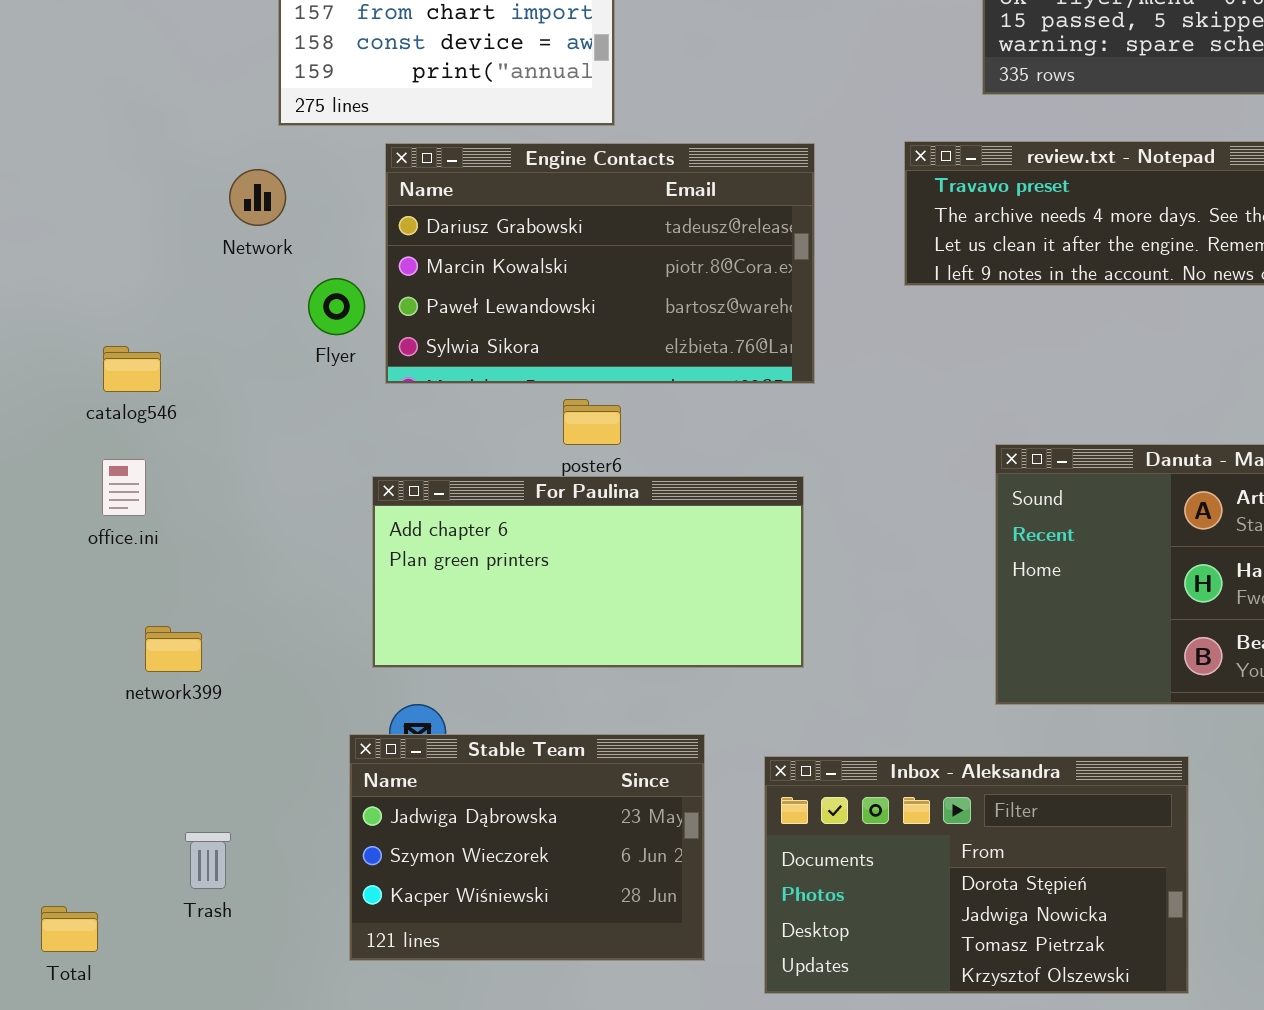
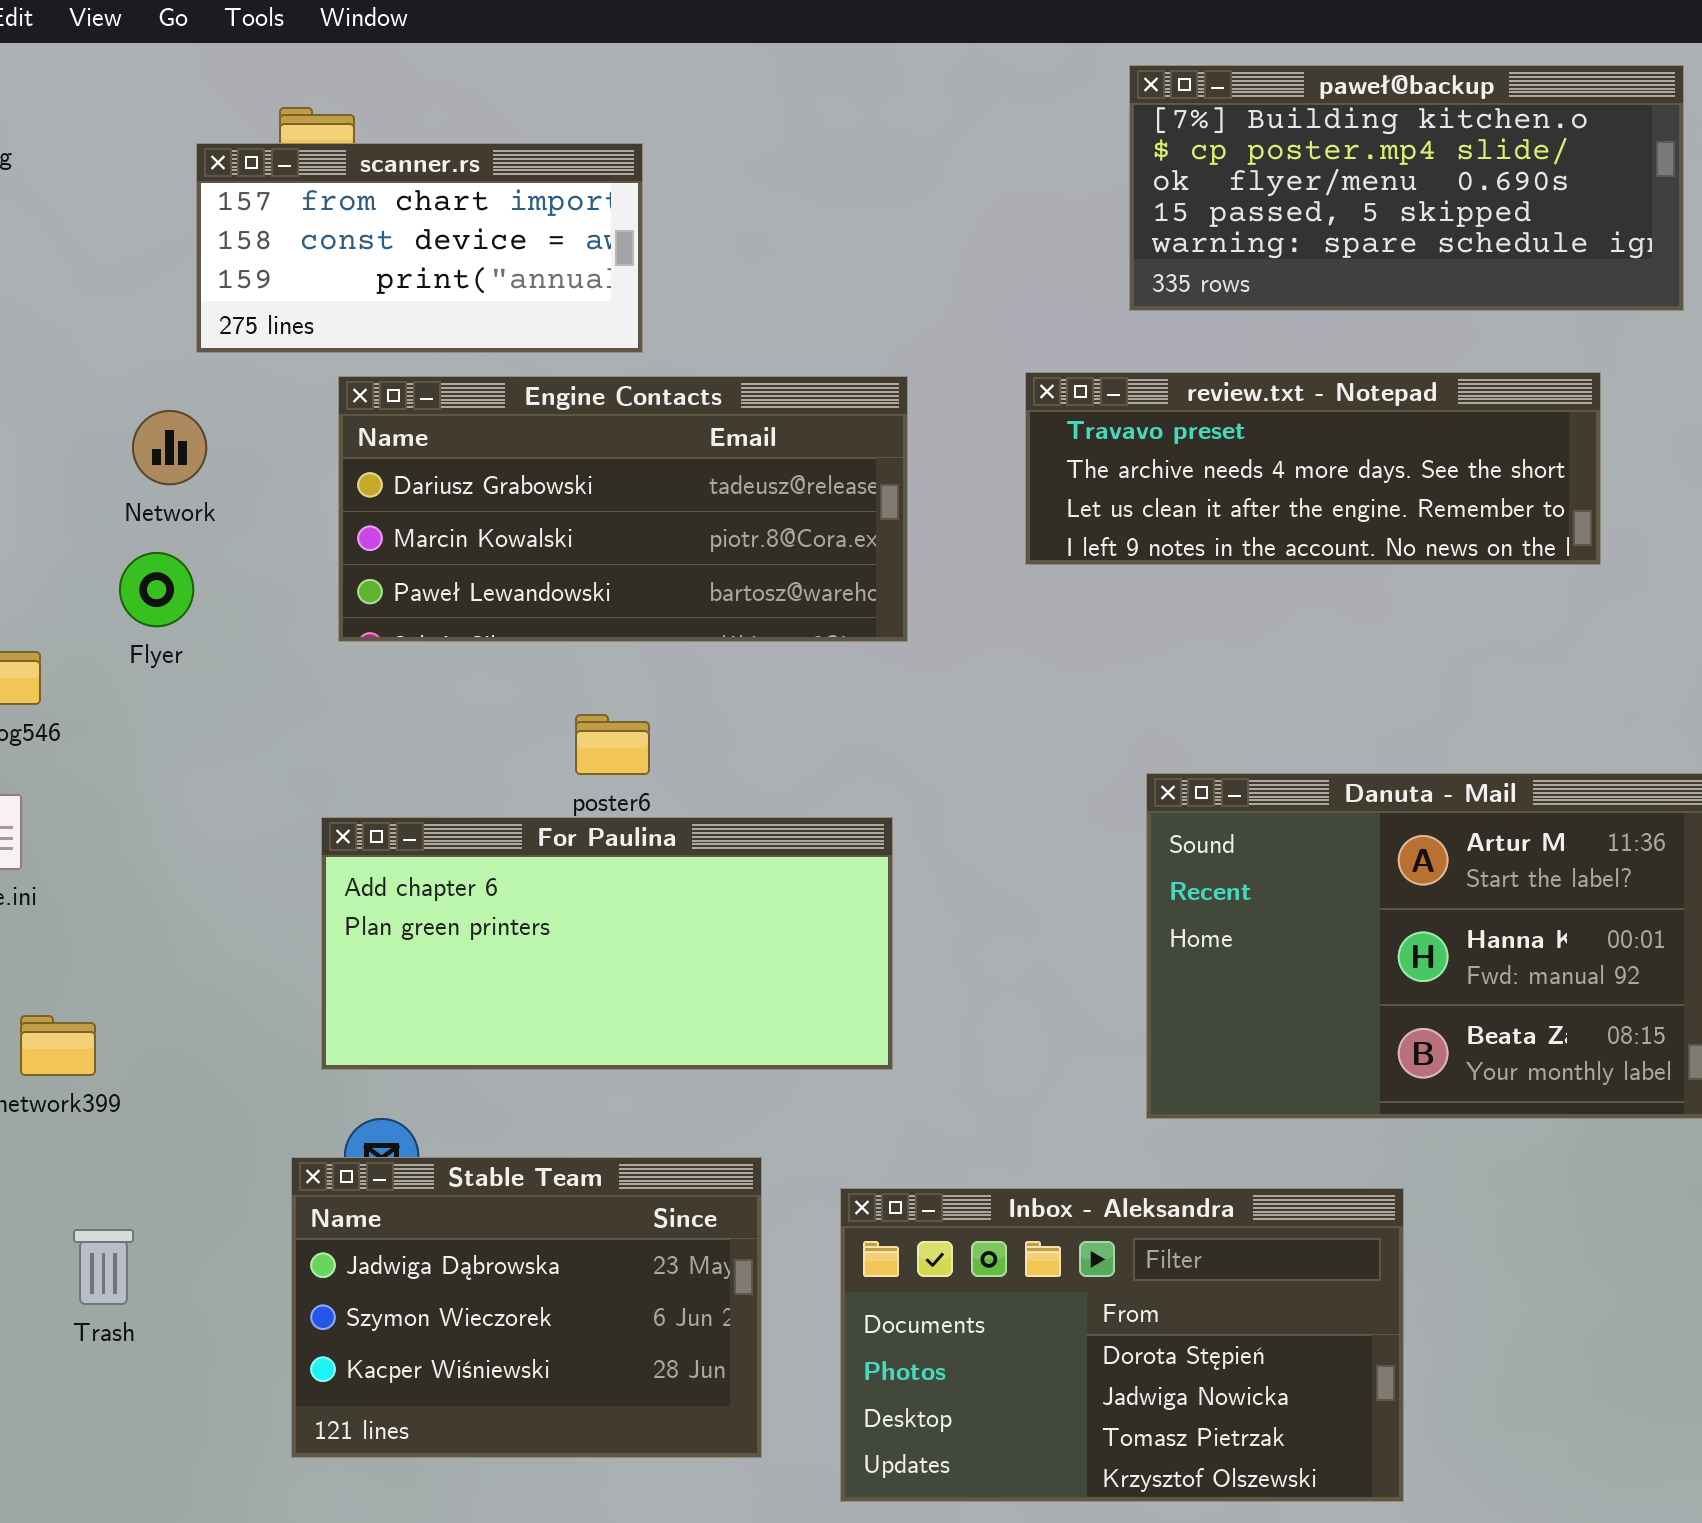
Engine Contacts: [385,143,815,384] -> [338,376,908,642], resized
Flyer: [308,278,365,335] -> [119,552,194,627], moved
Trash: [185,832,231,889] -> [73,1229,134,1305], moved

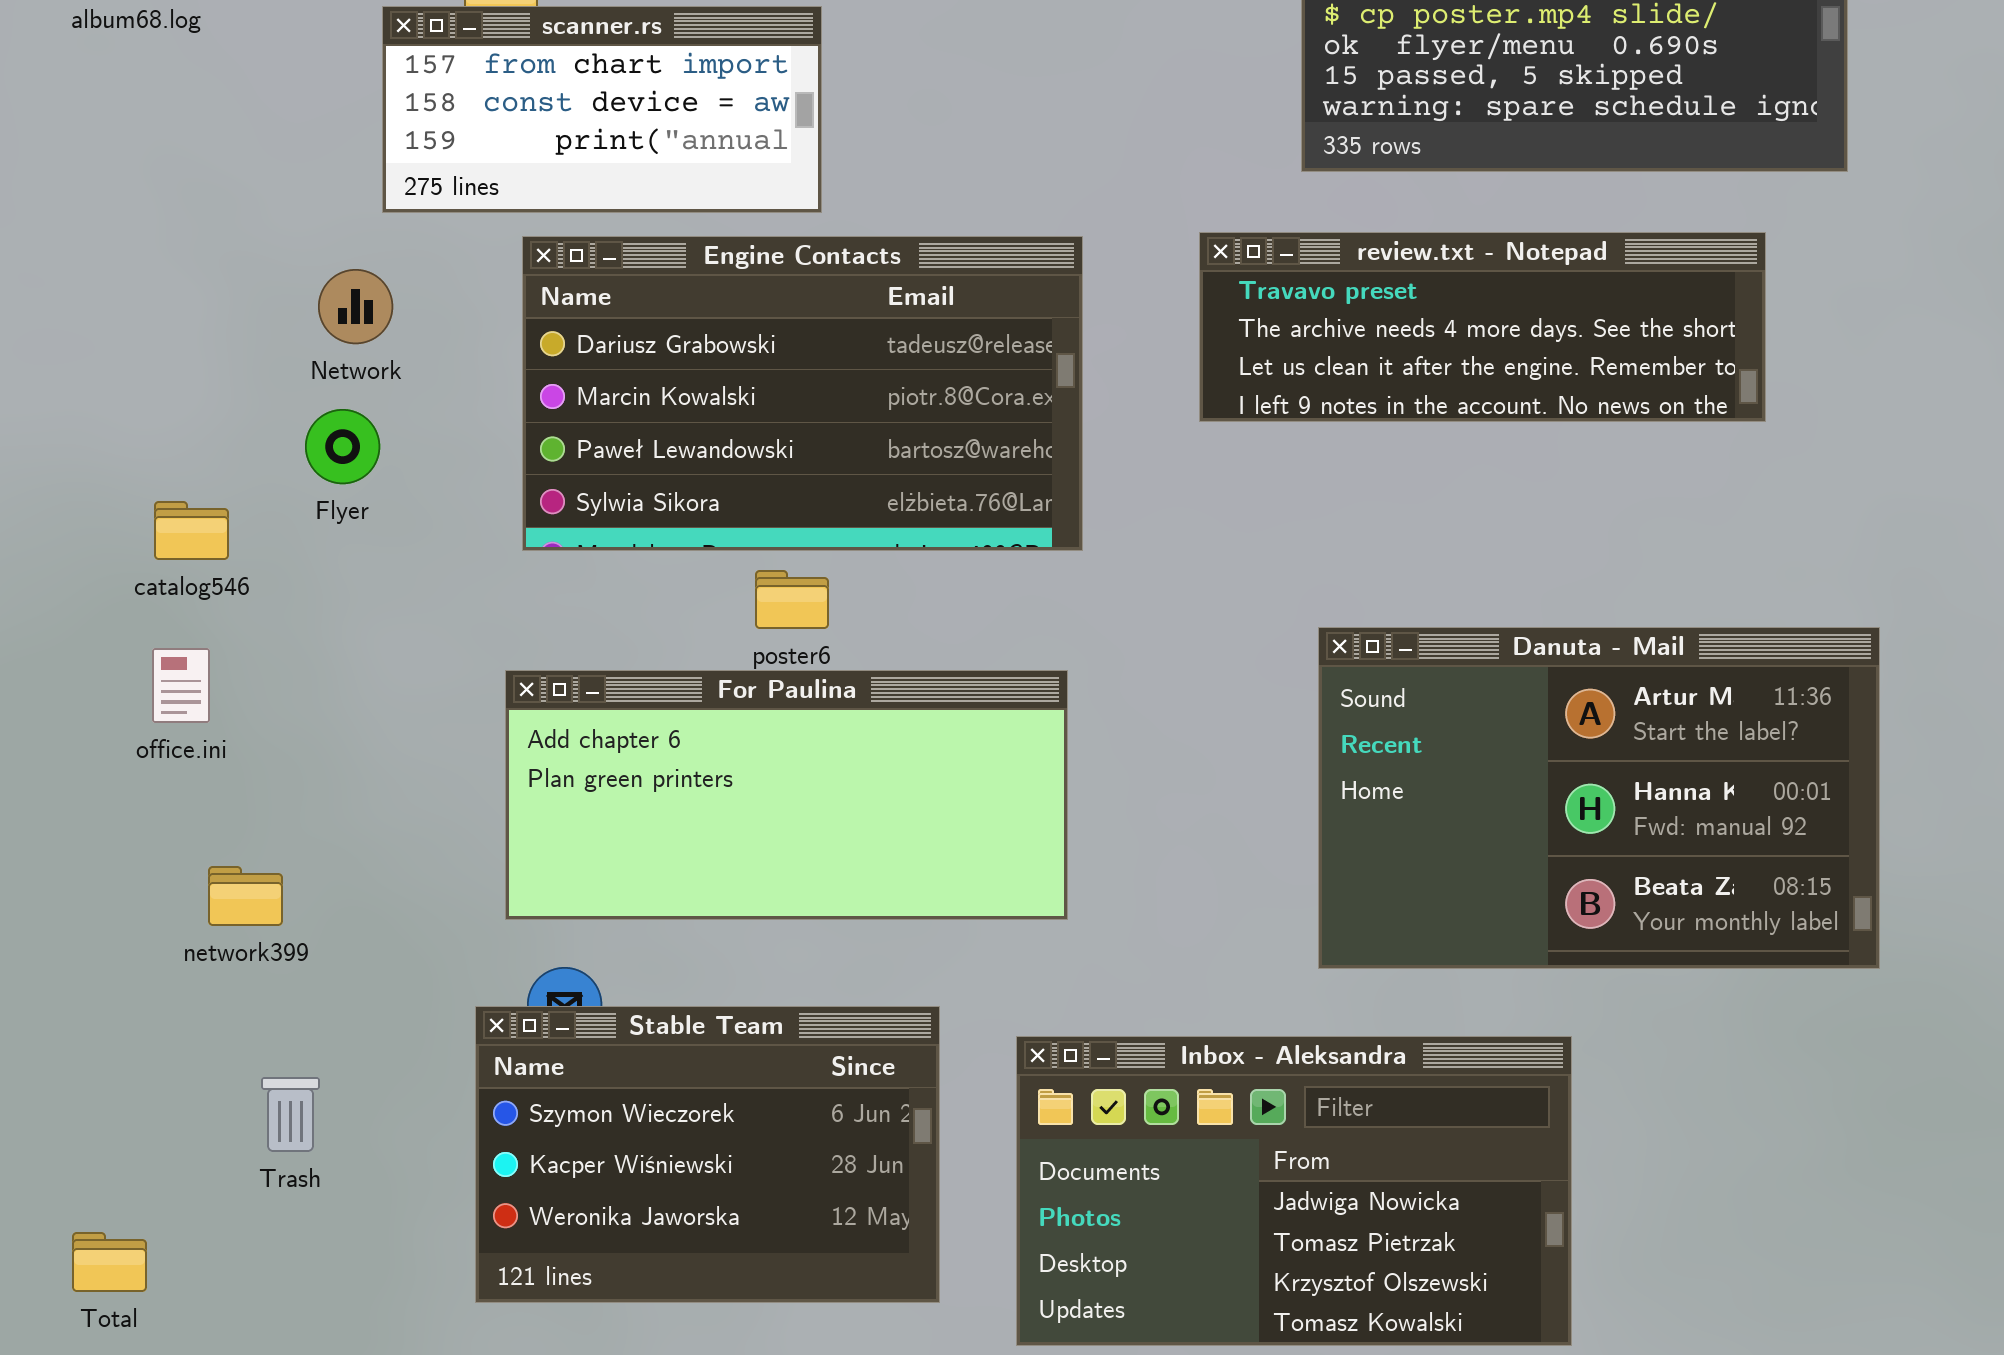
Engine Contacts: [338,376,908,642] -> [522,236,1083,551], resized
Stable Team: [291,1157,762,1458] -> [475,1006,940,1303], scrolled down 1 row
Inbox - Aleksandra: [840,1188,1404,1502] -> [1016,1036,1572,1346], scrolled down 1 row

